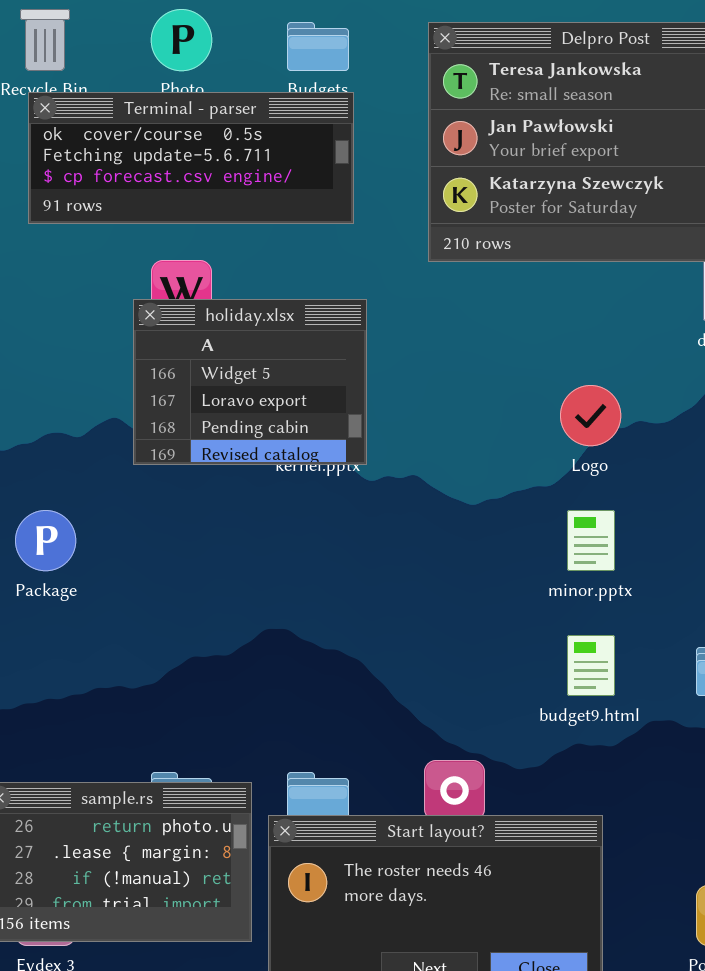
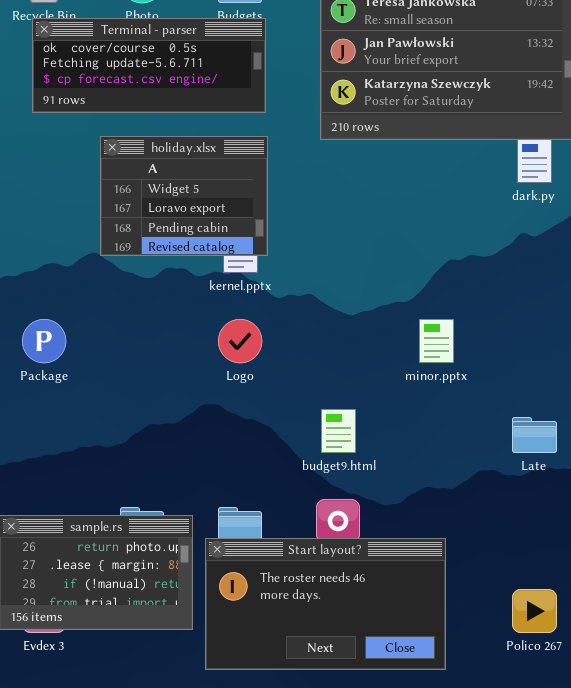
holiday.xlsx: [133,299,367,465] -> [100,136,268,256], moved
Logo: [560,385,621,446] -> [218,319,262,363], moved
budget9.html: [567,635,615,696] -> [321,409,356,453], moved

